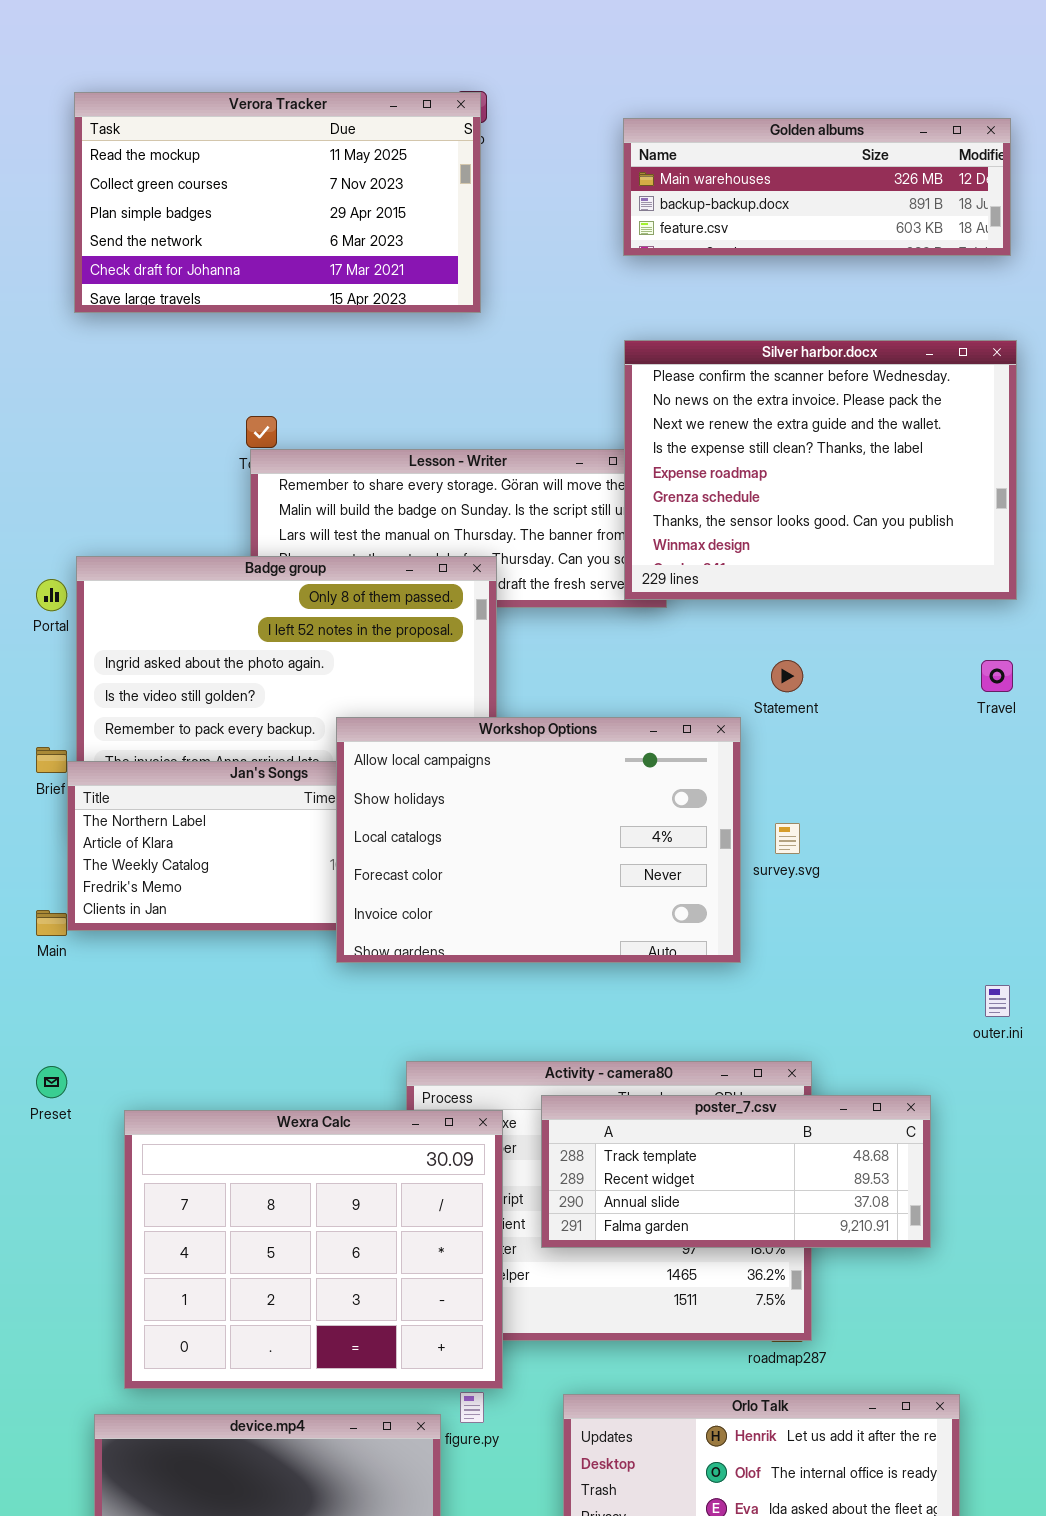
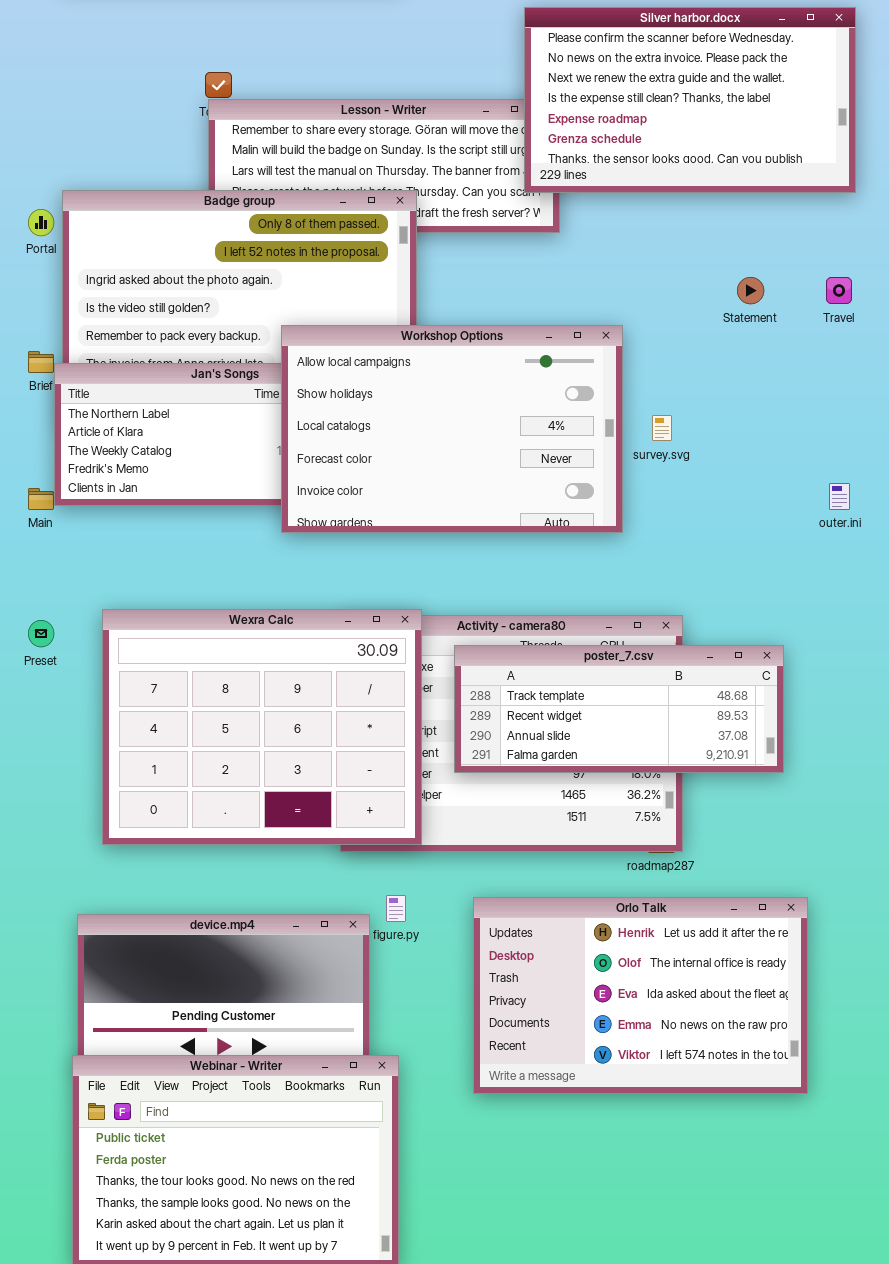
Silver harbor.docx: [624,340,1017,600] -> [524,7,856,193], resized
Statement: [771,660,803,692] -> [737,277,764,304], moved
outer.ini: [985,985,1010,1017] -> [829,483,850,510], moved
Wexra Calc: [124,1110,503,1389] -> [102,609,422,845], moved

